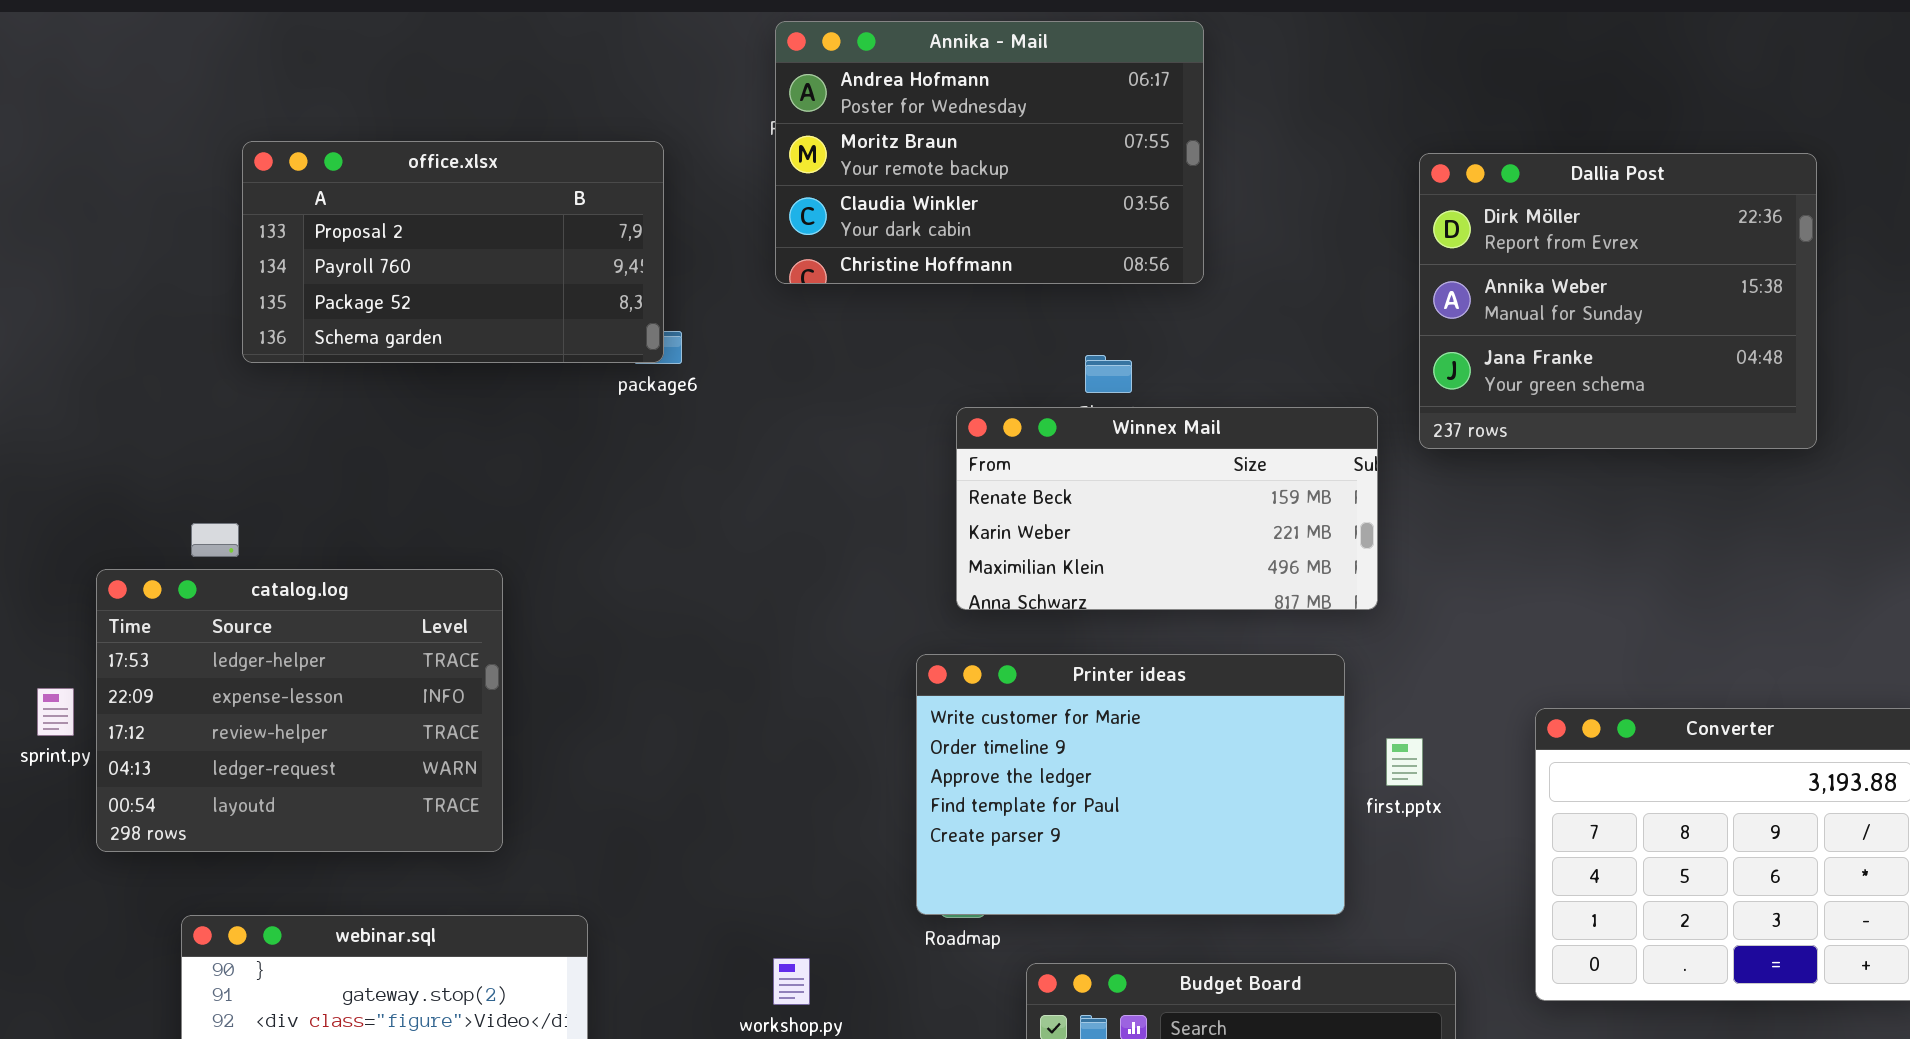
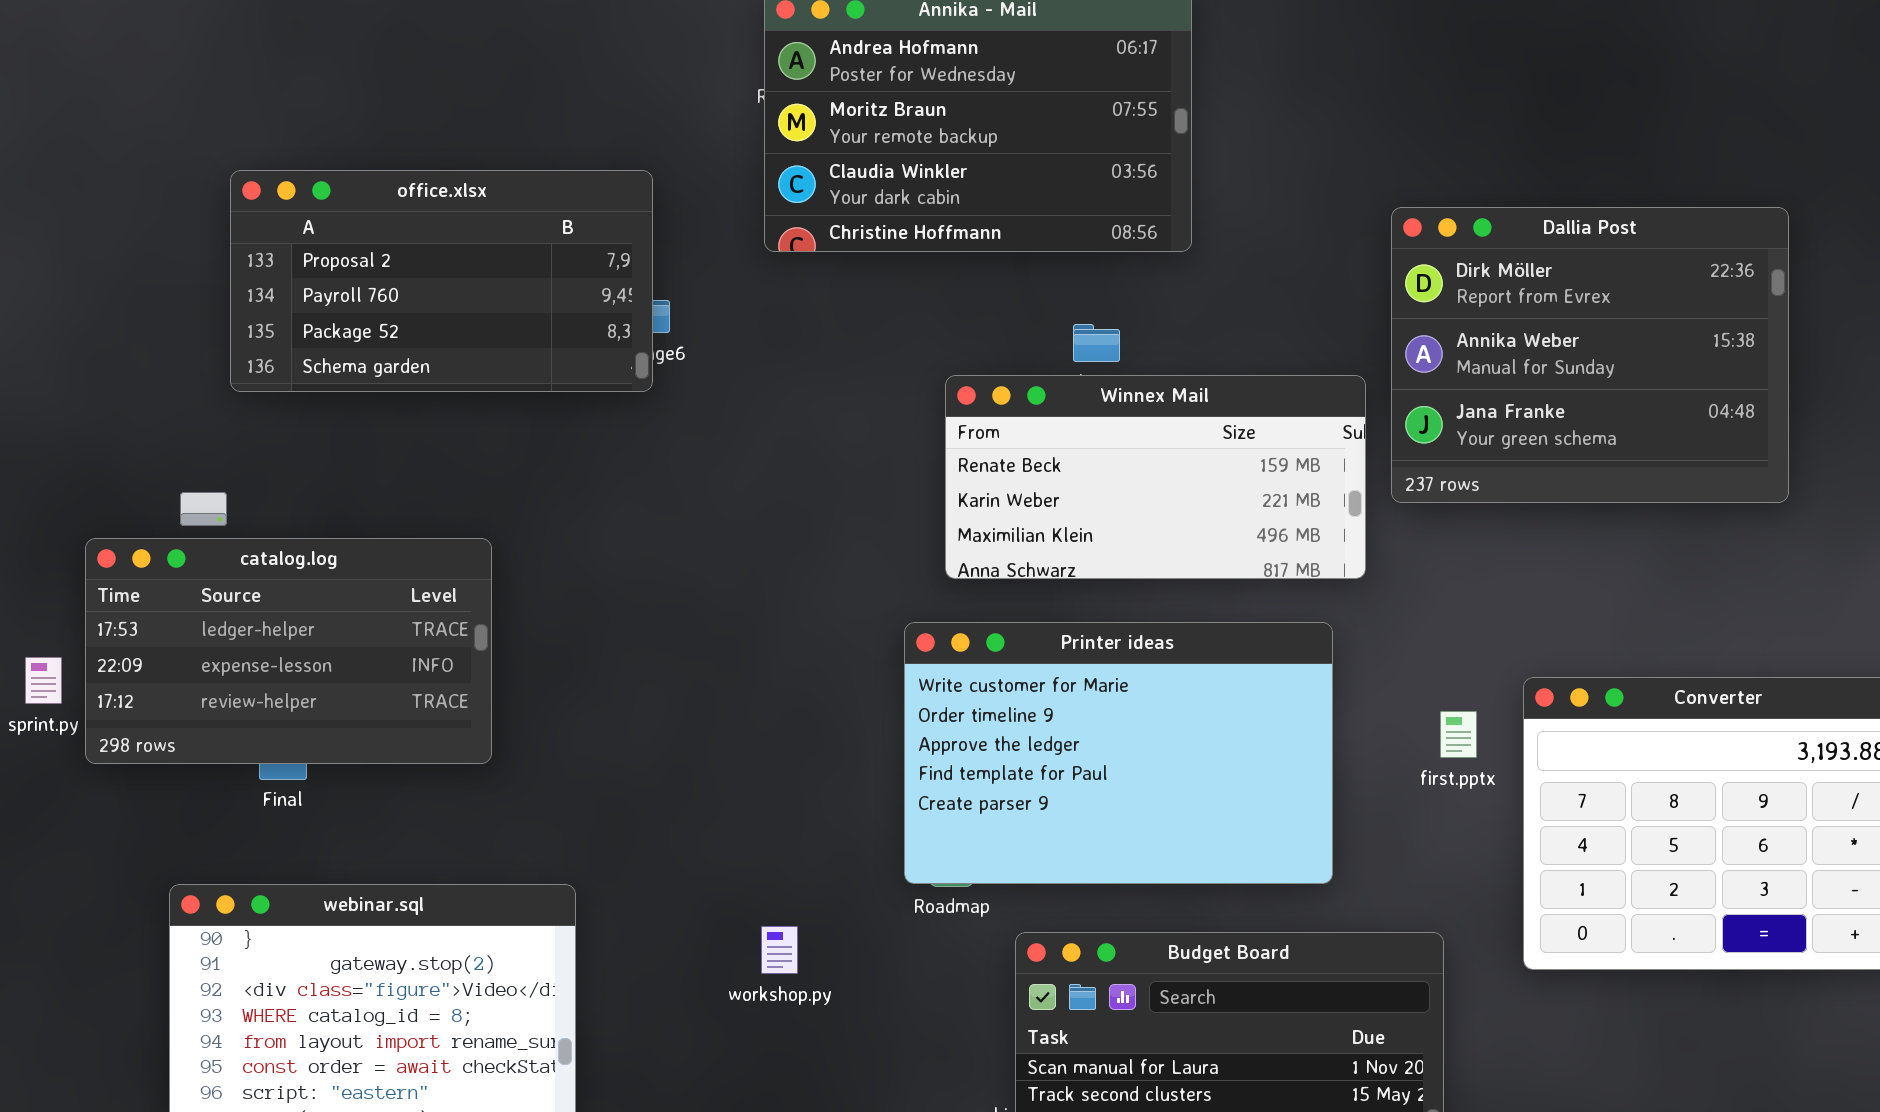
office.xlsx: [242,141,664,363] -> [230,170,653,392], moved
Dallia Post: [1419,153,1817,449] -> [1391,207,1789,503], moved
catalog.log: [96,569,503,852] -> [85,538,492,764], resized
first.pptx: [1386,738,1423,786] -> [1440,711,1477,758], moved

